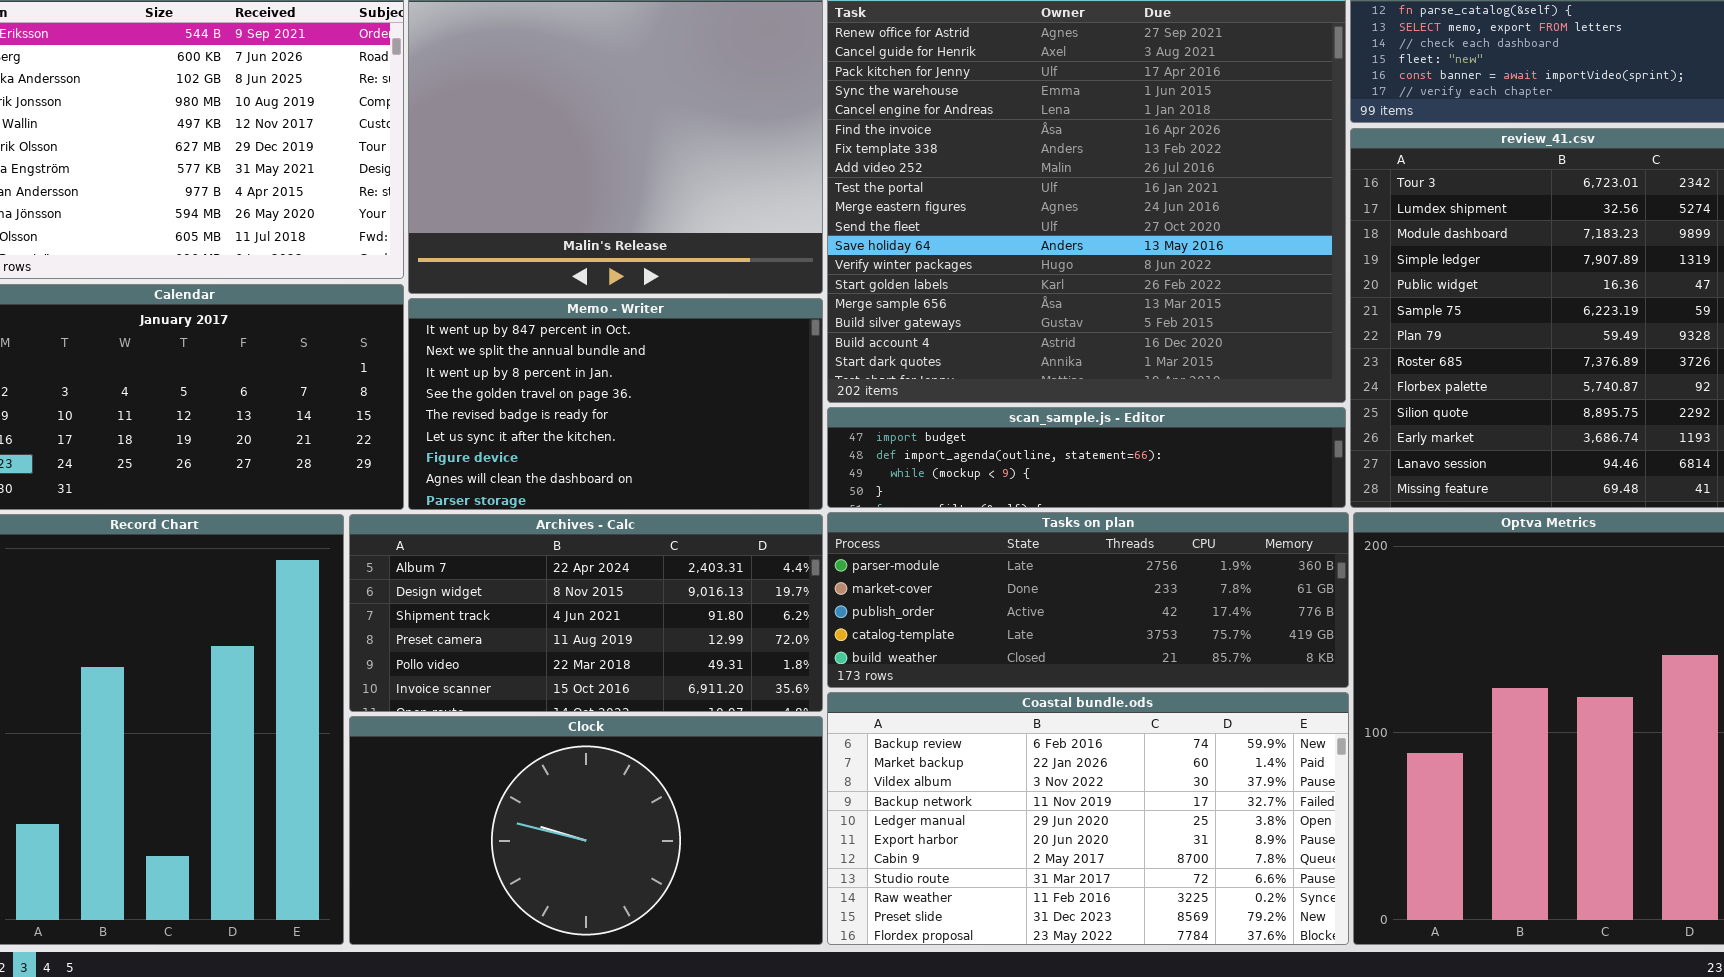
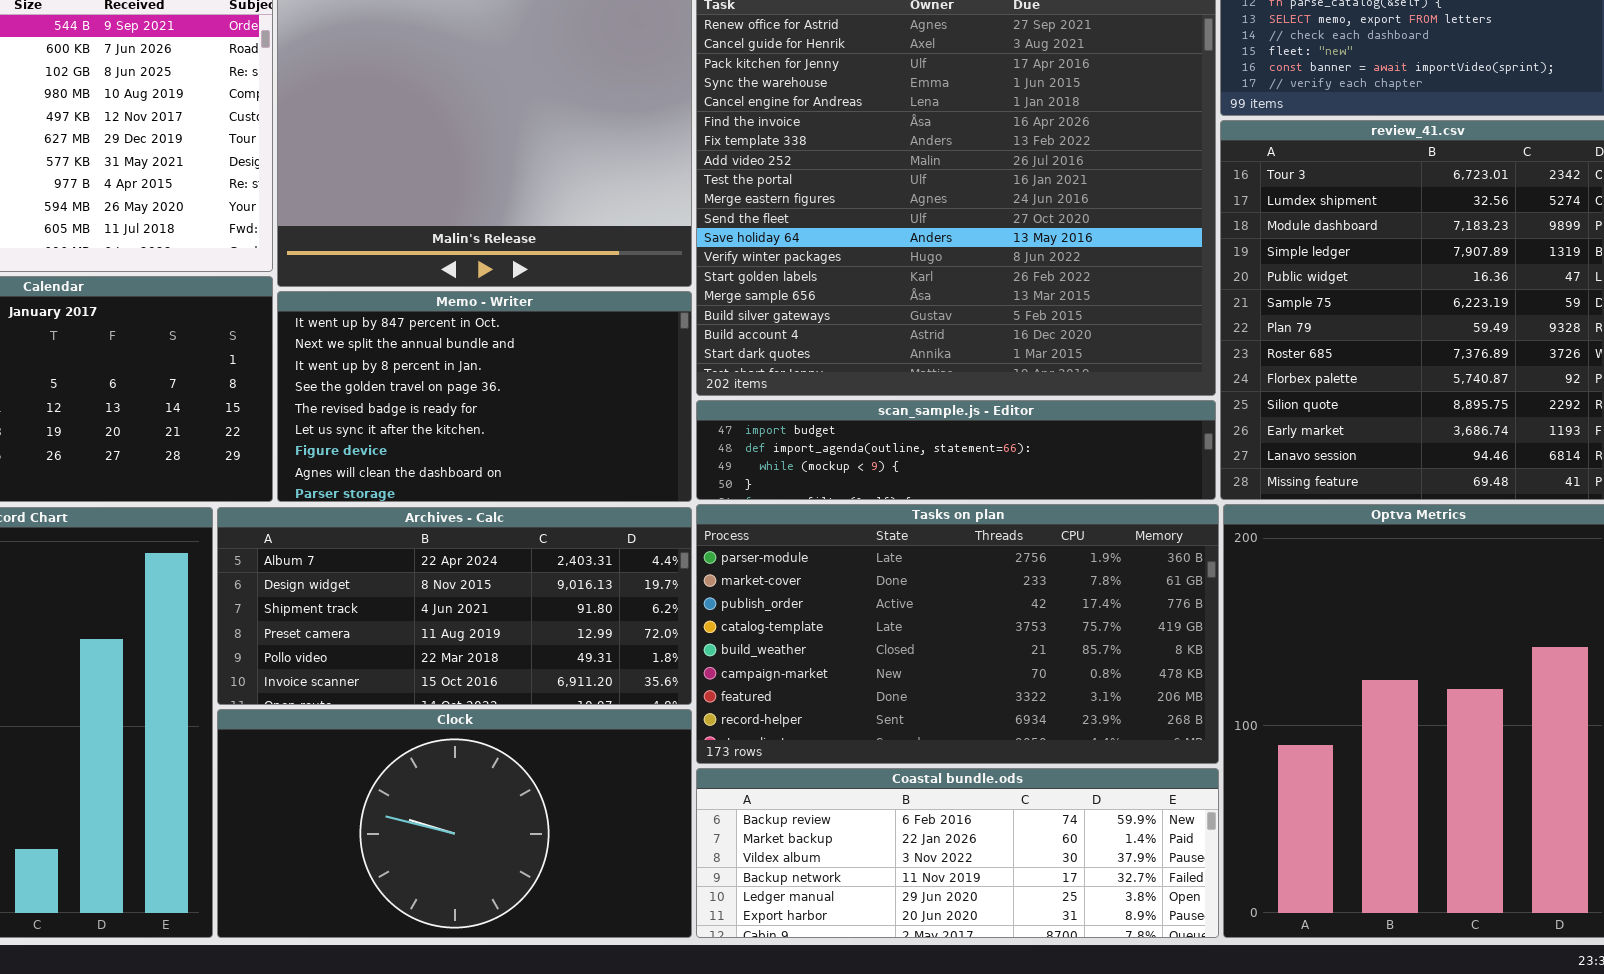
Tasks on plan: [827,512,1349,688] -> [696,504,1219,764], resized
Coastal bundle.ods: [827,692,1349,945] -> [696,768,1219,938], resized

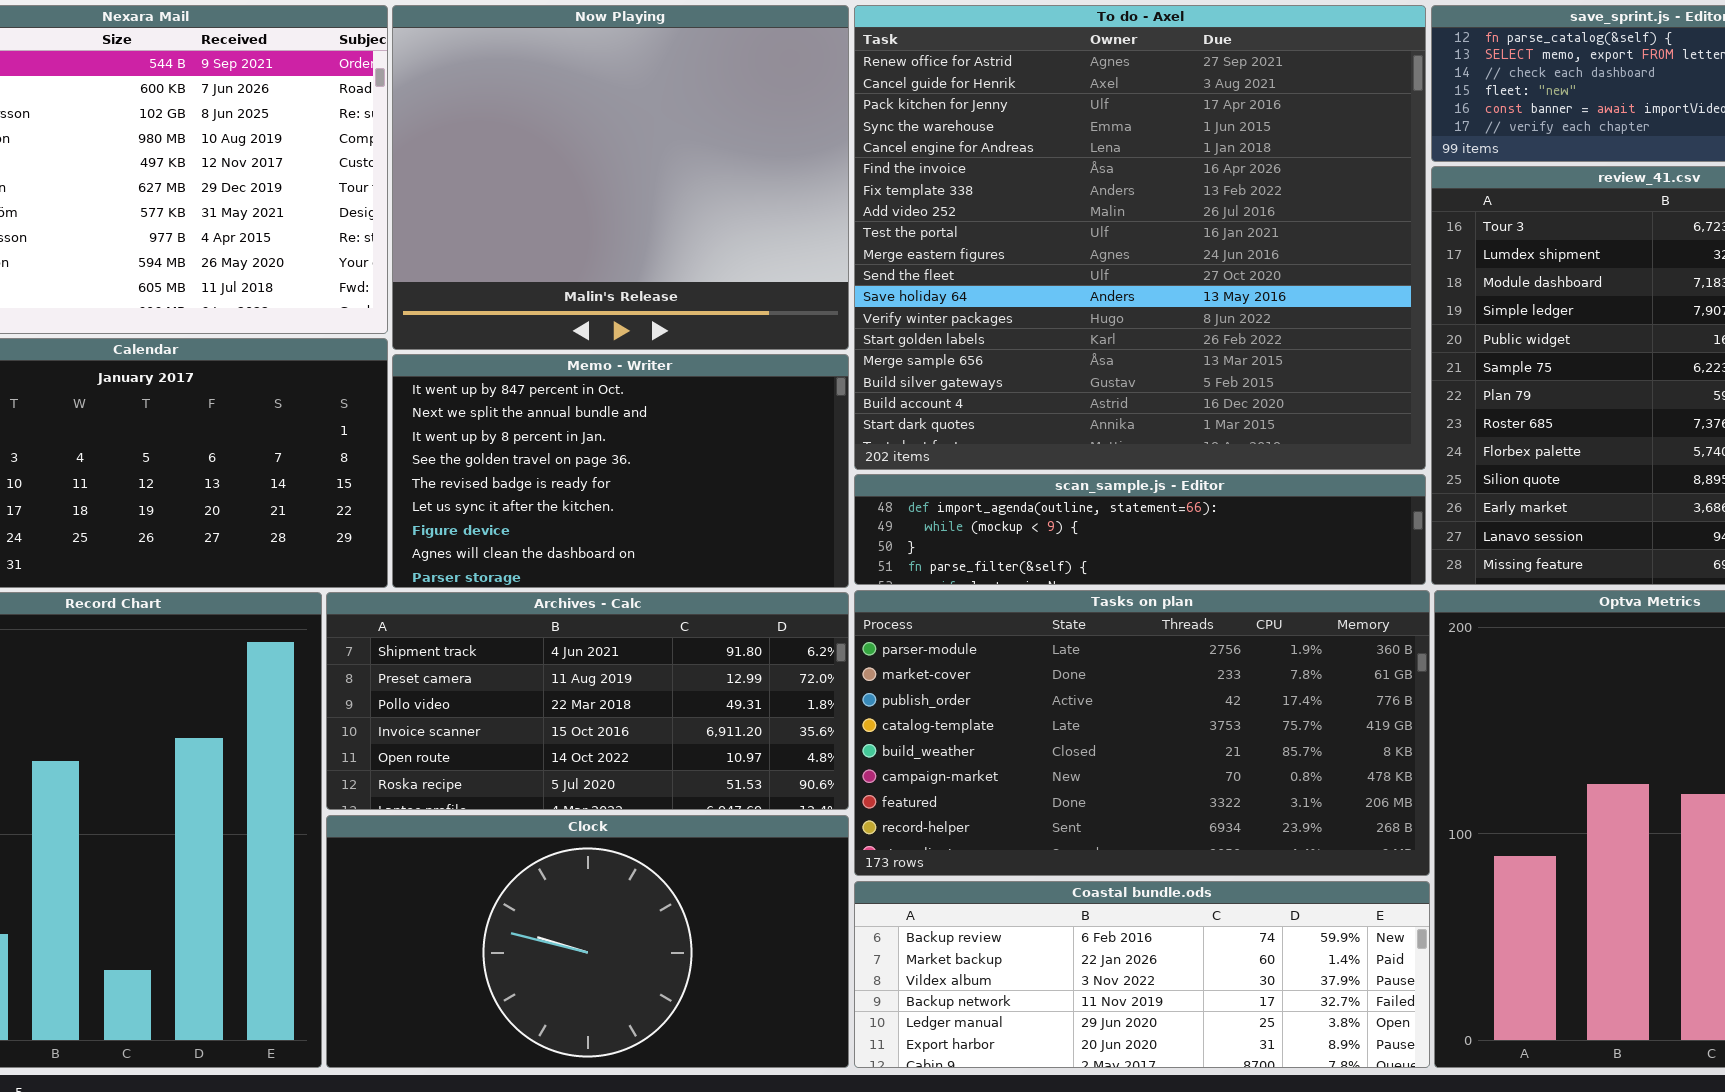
scan_sample.js - Editor: [696,400,1216,500] -> [854,474,1426,585], scrolled down 1 row
Archives - Calc: [217,507,692,705] -> [326,592,849,810], scrolled down 2 rows

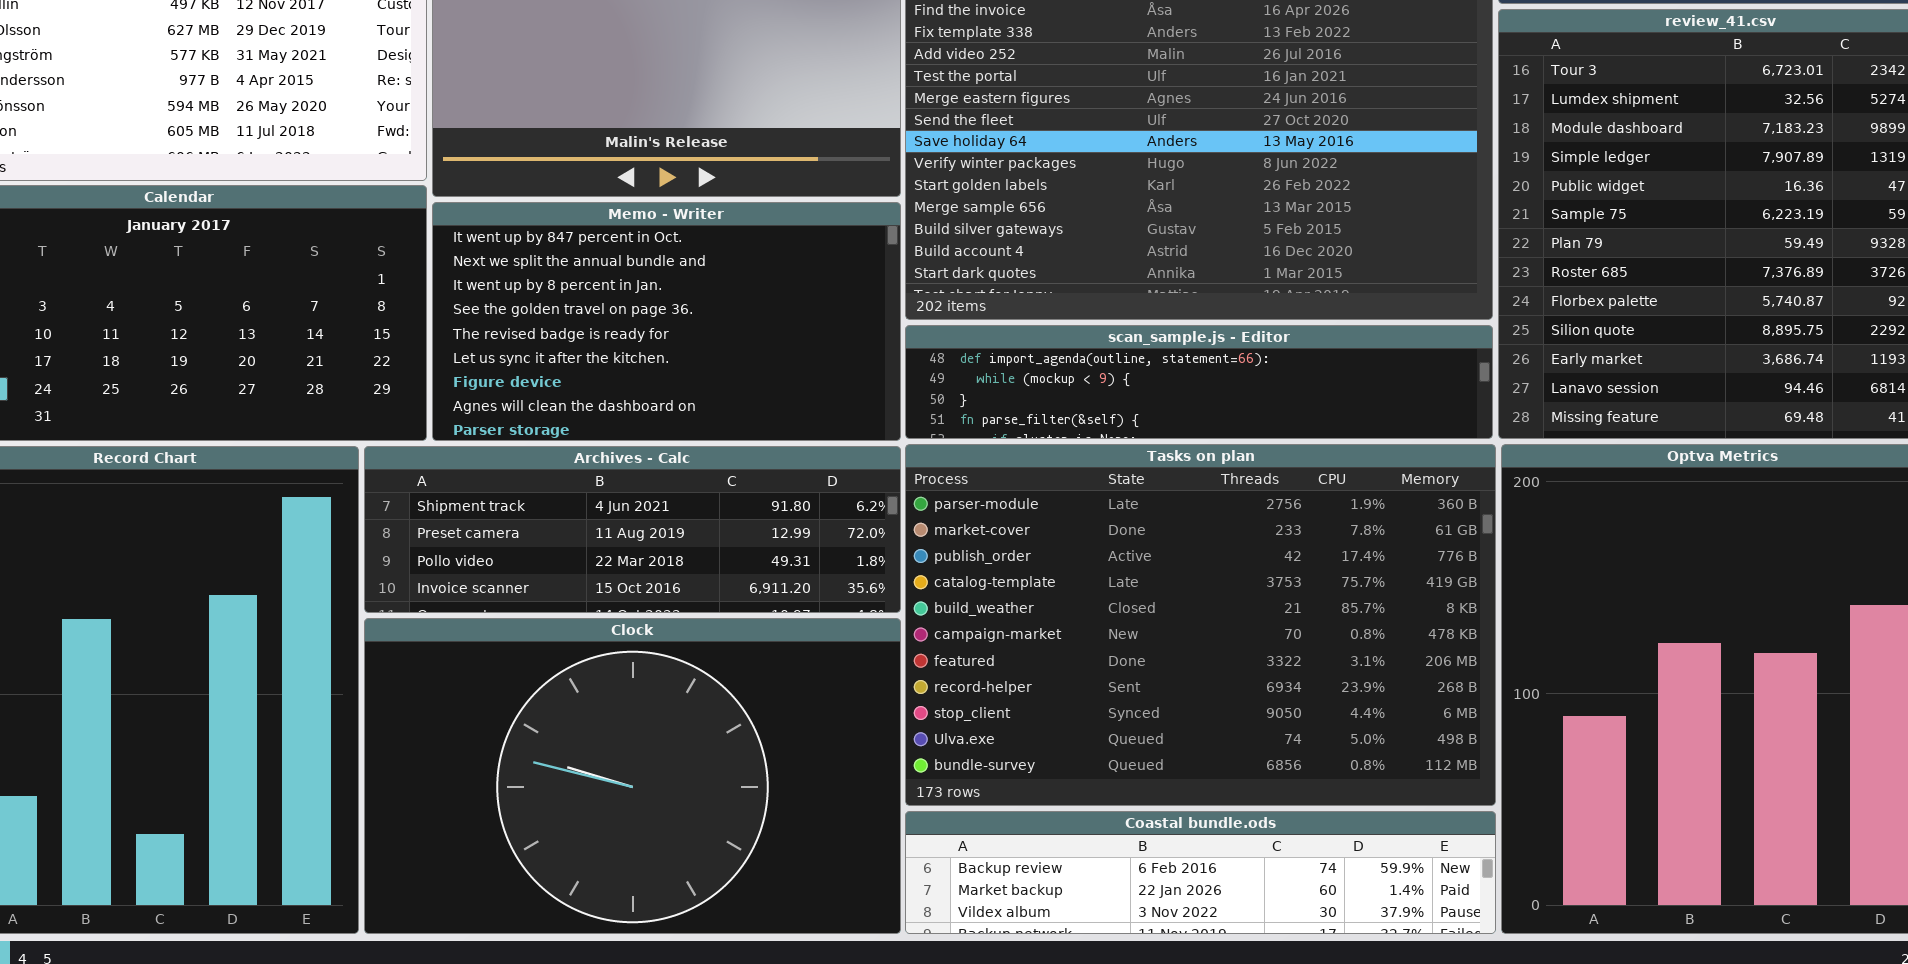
Tasks on plan: [854,590,1430,876] -> [905,444,1496,806], resized
Archives - Calc: [326,592,849,810] -> [364,446,901,613], resized
Clock: [326,815,849,1068] -> [364,618,901,934], resized
Coastal bundle.ods: [854,881,1430,1068] -> [905,811,1496,934], resized

